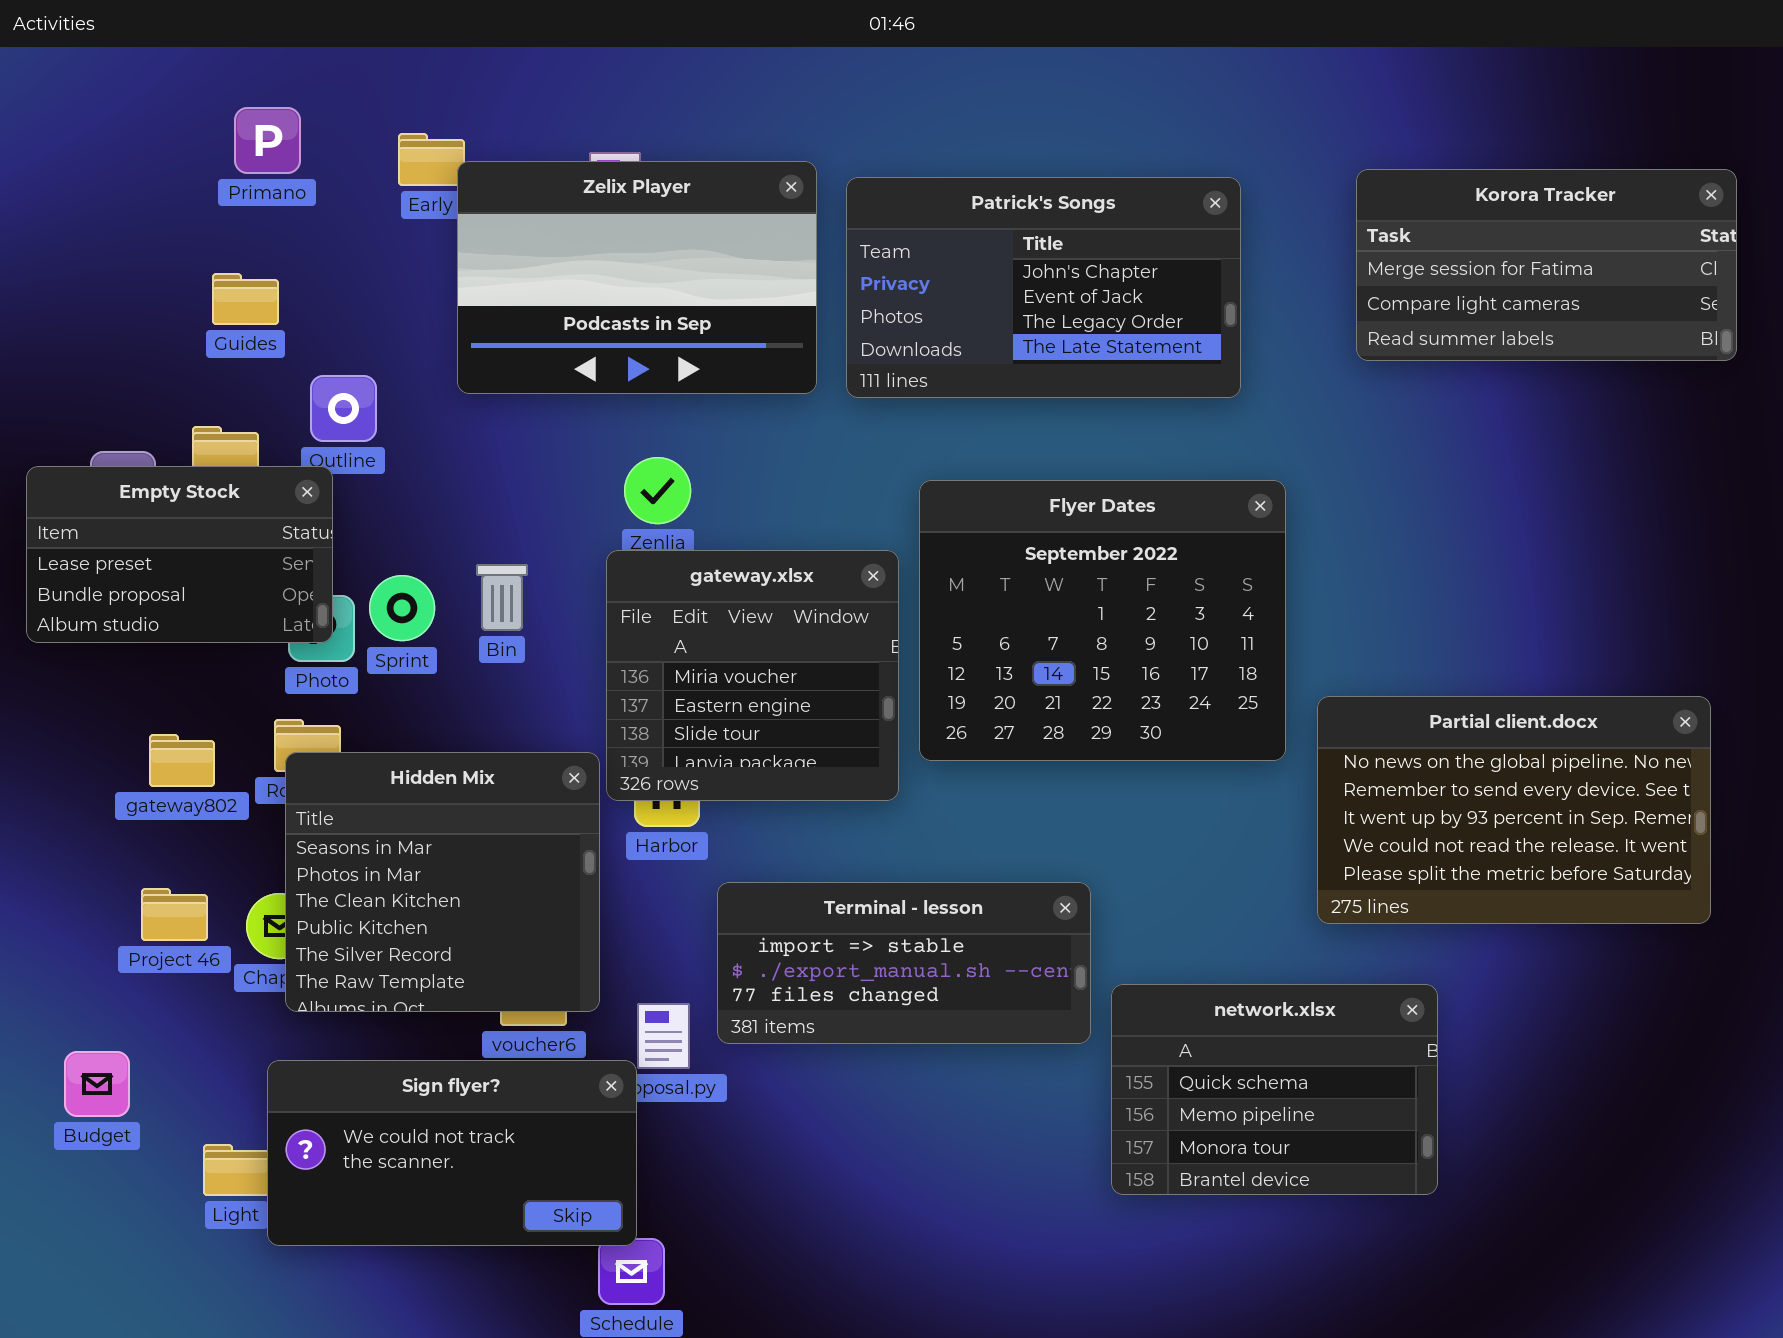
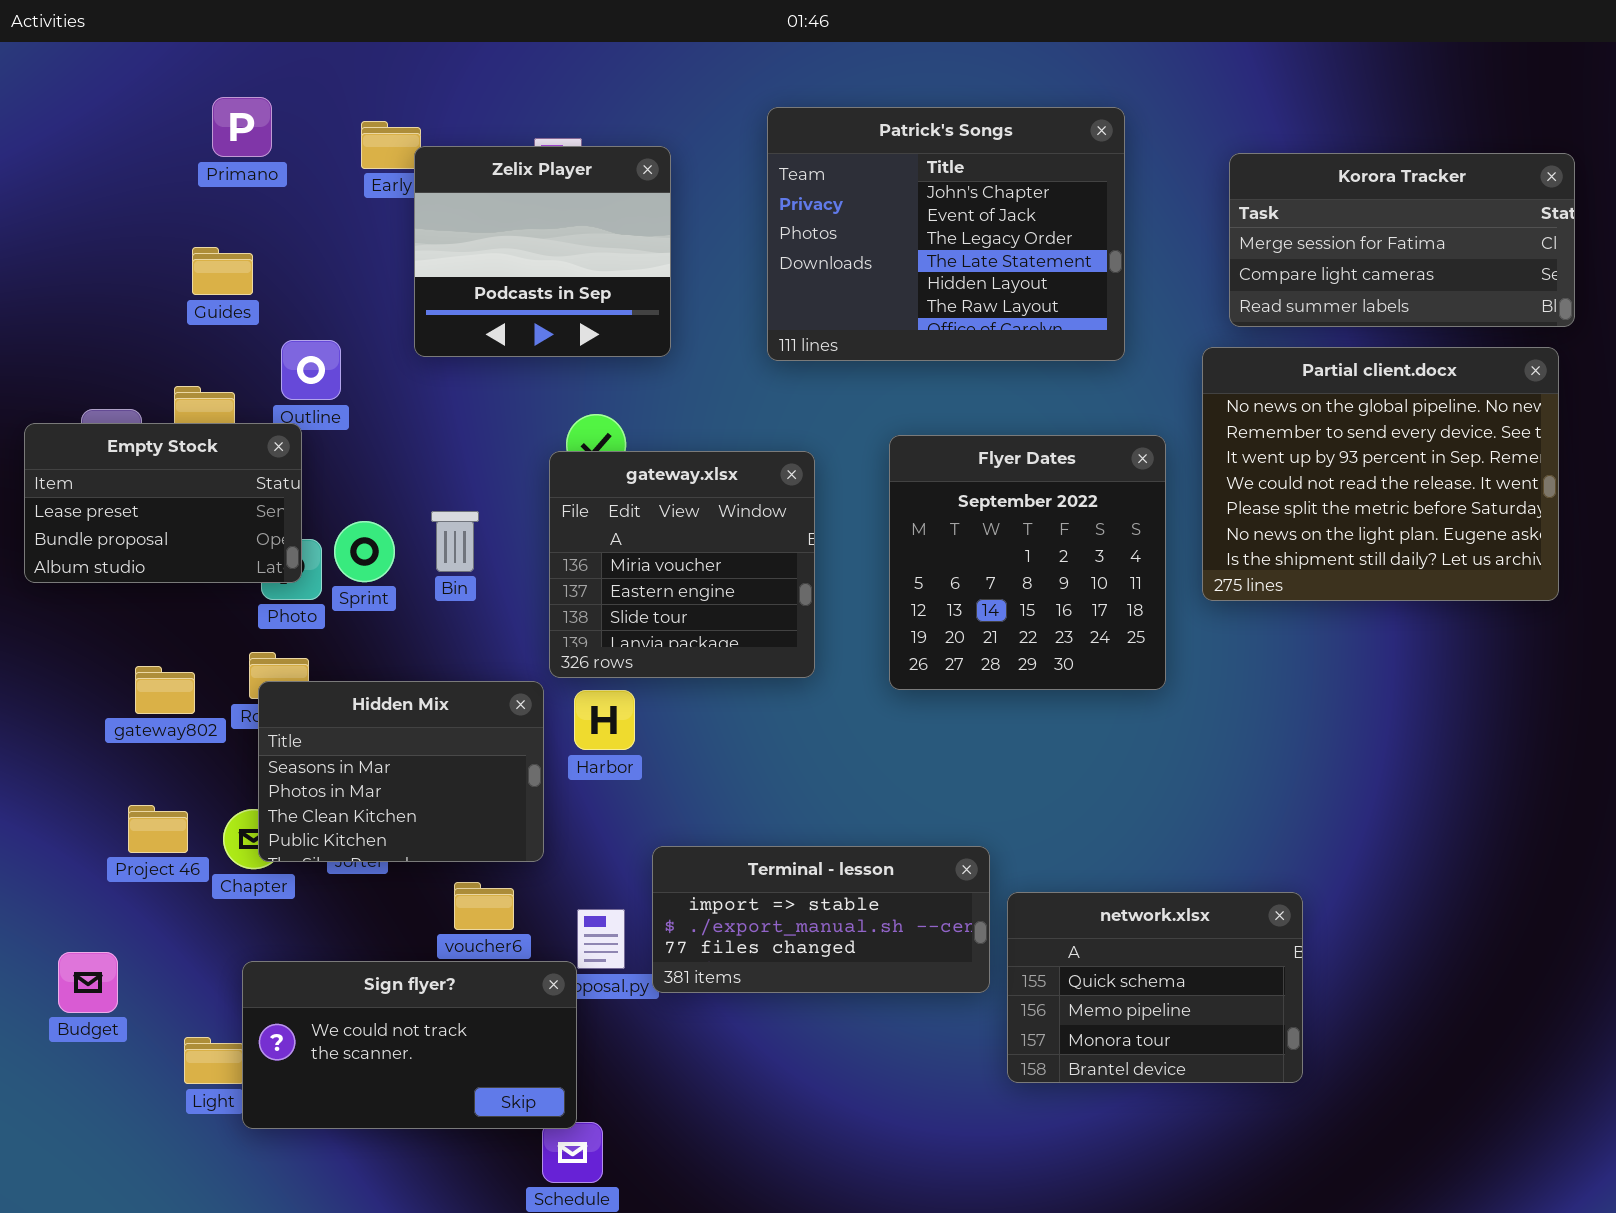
Zelix Player: [457,161,817,394] -> [414,146,671,357], resized
Patrick's Songs: [846,177,1241,398] -> [767,107,1125,361], resized
Flyer Dates: [919,480,1286,761] -> [889,435,1166,690], resized
gateway.xlsx: [606,550,899,801] -> [549,451,815,678], moved
Partial client.docx: [1317,696,1711,924] -> [1202,347,1559,601], moved, resized
Hidden Mix: [285,752,600,1012] -> [258,681,544,862], resized
Terminal - lesson: [717,882,1091,1044] -> [652,846,990,993], moved

